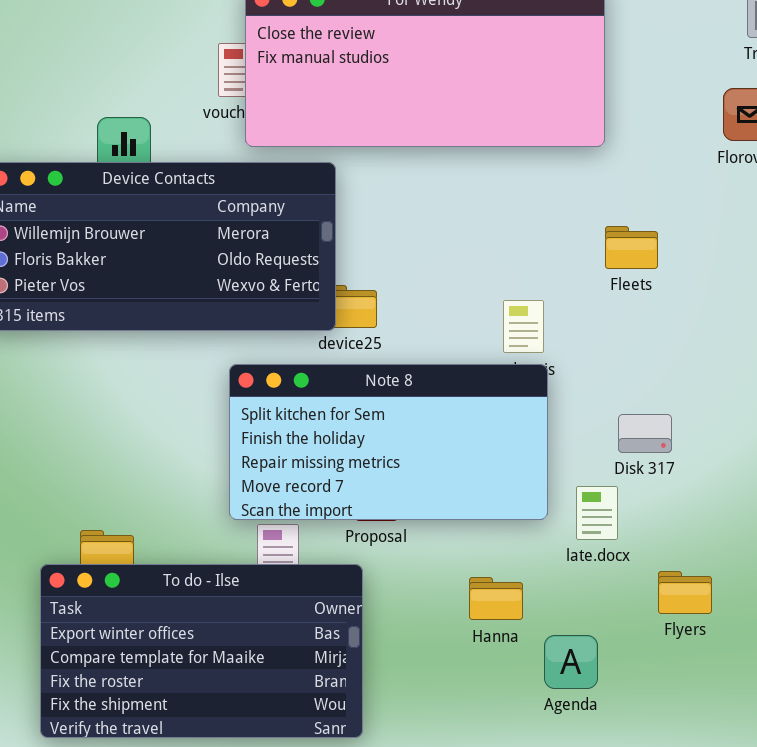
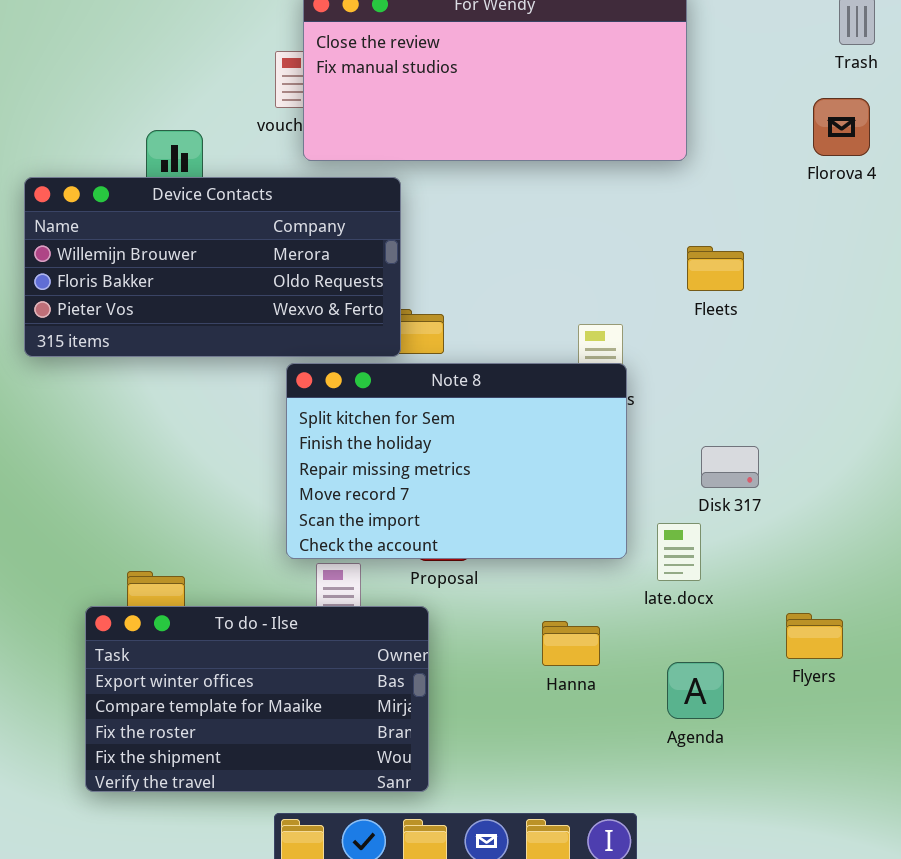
Note 8: [229,364,548,520] -> [286,363,627,559], resized
Flyers: [658,571,712,614] -> [786,613,843,659], moved
Agenda: [544,635,598,689] -> [667,662,724,719], moved

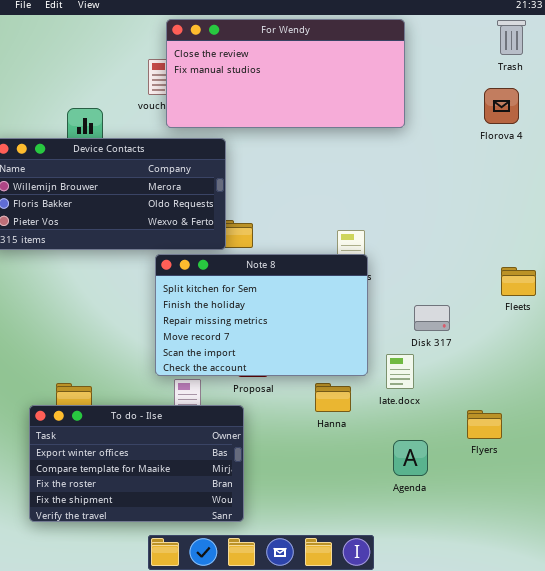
Fleets: [687,246,744,291] -> [501,267,536,296], moved
Hanna: [542,621,600,666] -> [315,383,351,412], moved

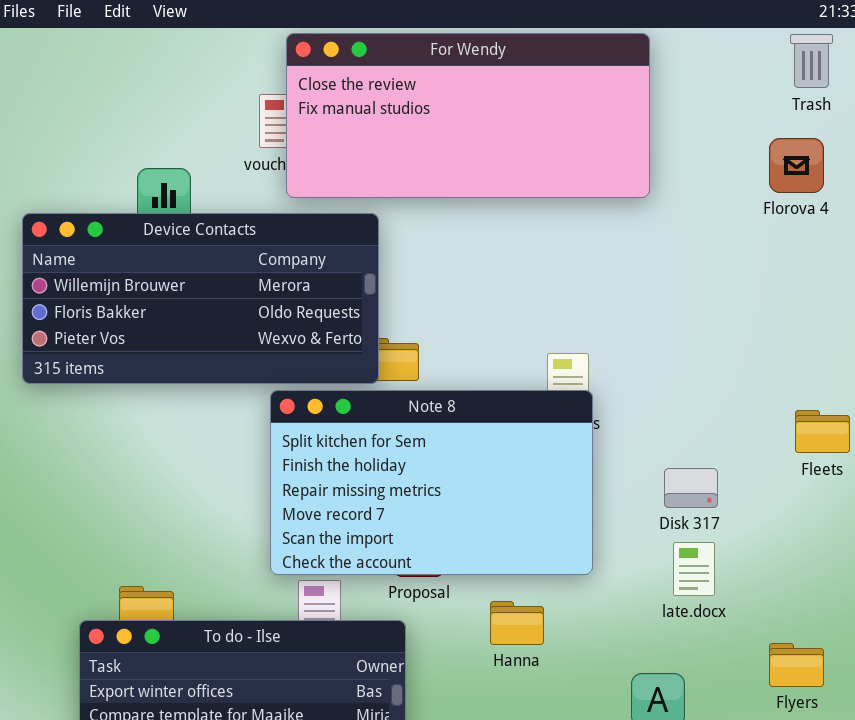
late.docx: [386,354,414,389] -> [673,542,715,596], moved
Hanna: [315,383,351,412] -> [490,601,544,645], moved
Flyers: [467,410,502,439] -> [769,643,824,687], moved

